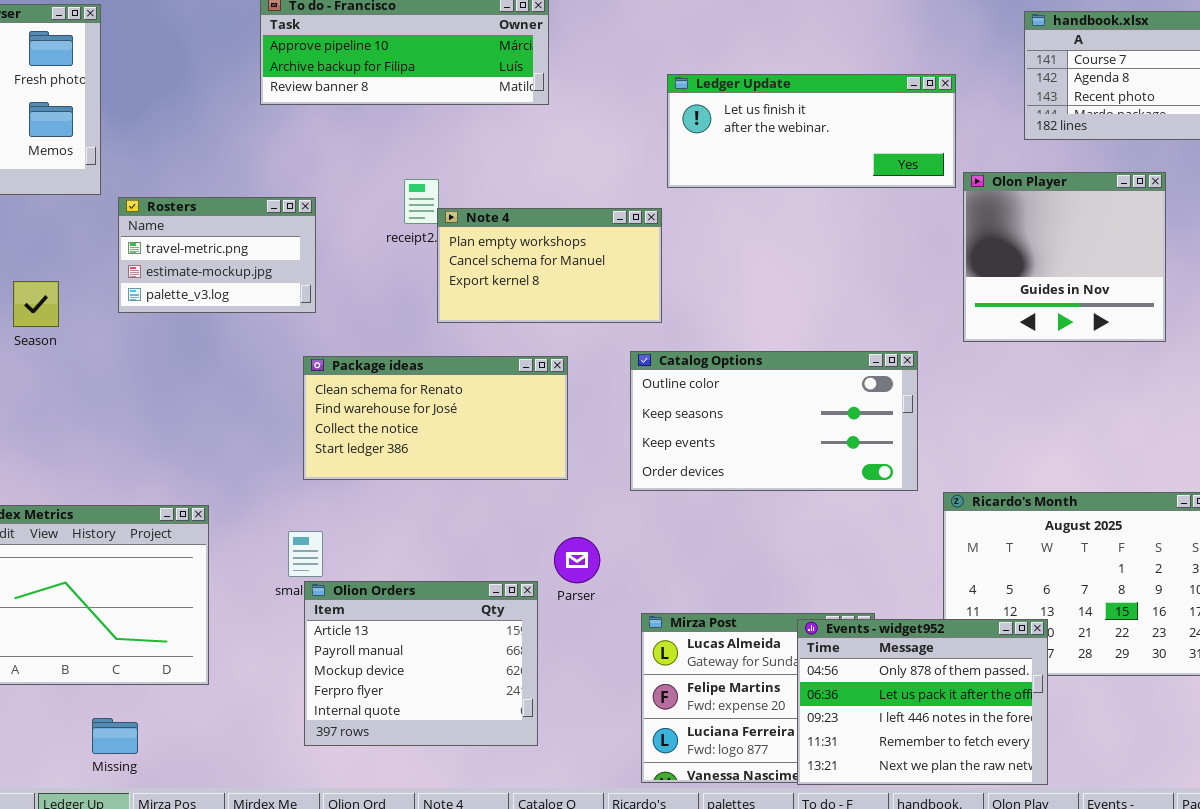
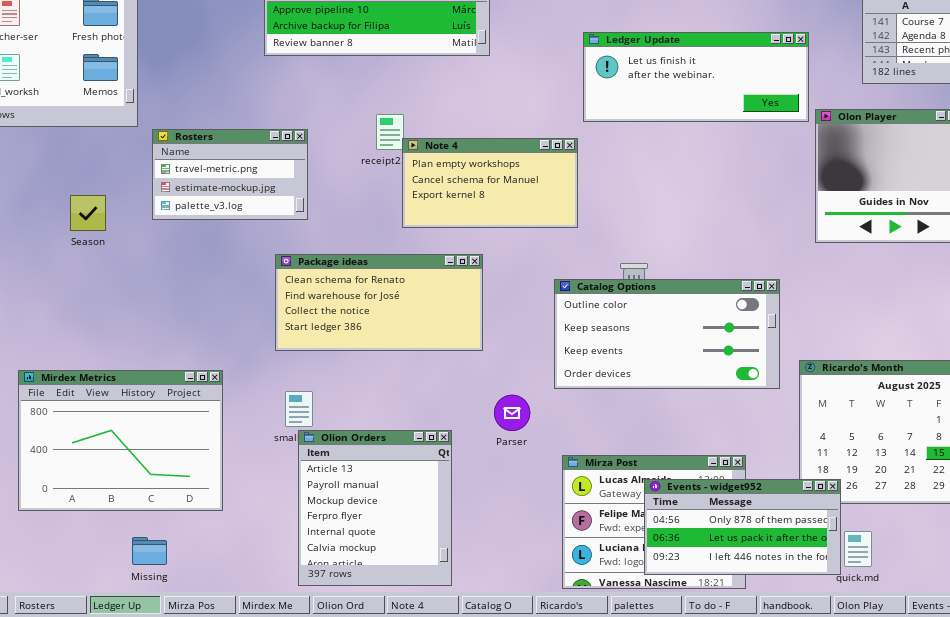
Catalog Options: [630,351,918,491] -> [554,279,780,389], moved
Package ideas: [303,356,568,480] -> [275,254,483,351], moved
Olion Orders: [304,581,538,746] -> [298,430,452,586], resized
Events - widget952: [797,619,1048,785] -> [644,479,841,575], moved, resized

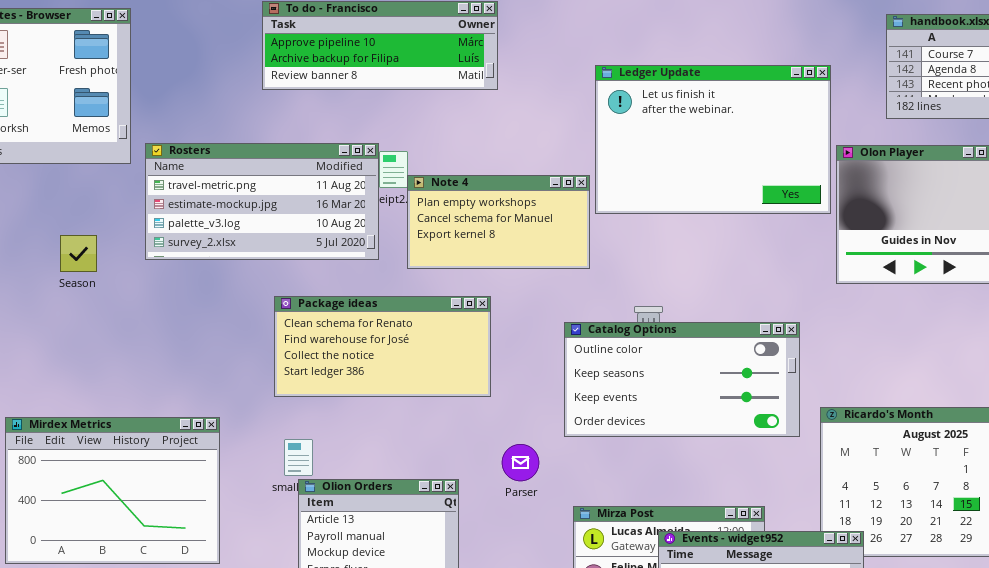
Ledger Update: [583,32,809,122] -> [595,65,831,214], resized
Rosters: [152,129,308,220] -> [145,143,379,260], resized

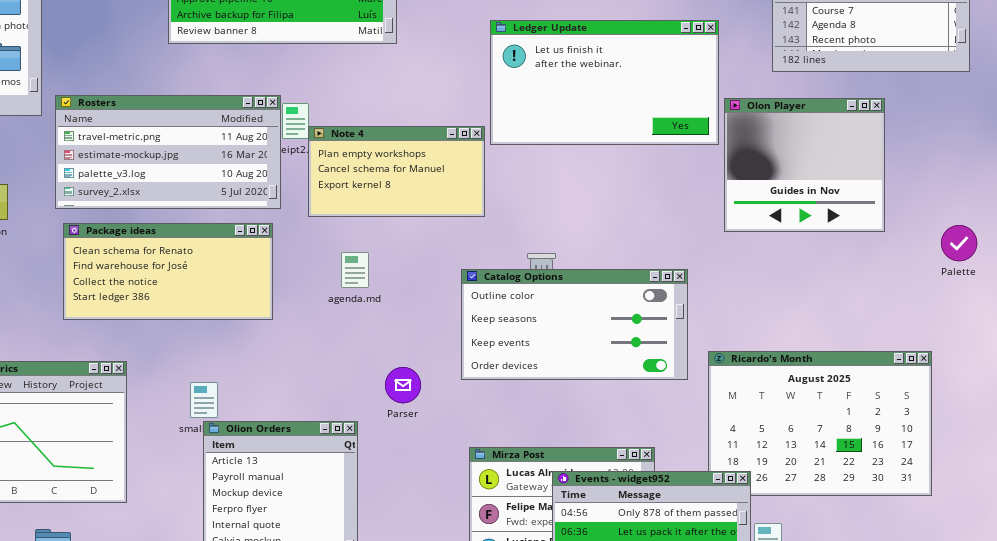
Ledger Update: [595,65,831,214] -> [490,20,719,145], resized
Package ideas: [274,296,491,397] -> [63,223,273,320], moved
Parser: [502,444,539,481] -> [385,367,421,403], moved

